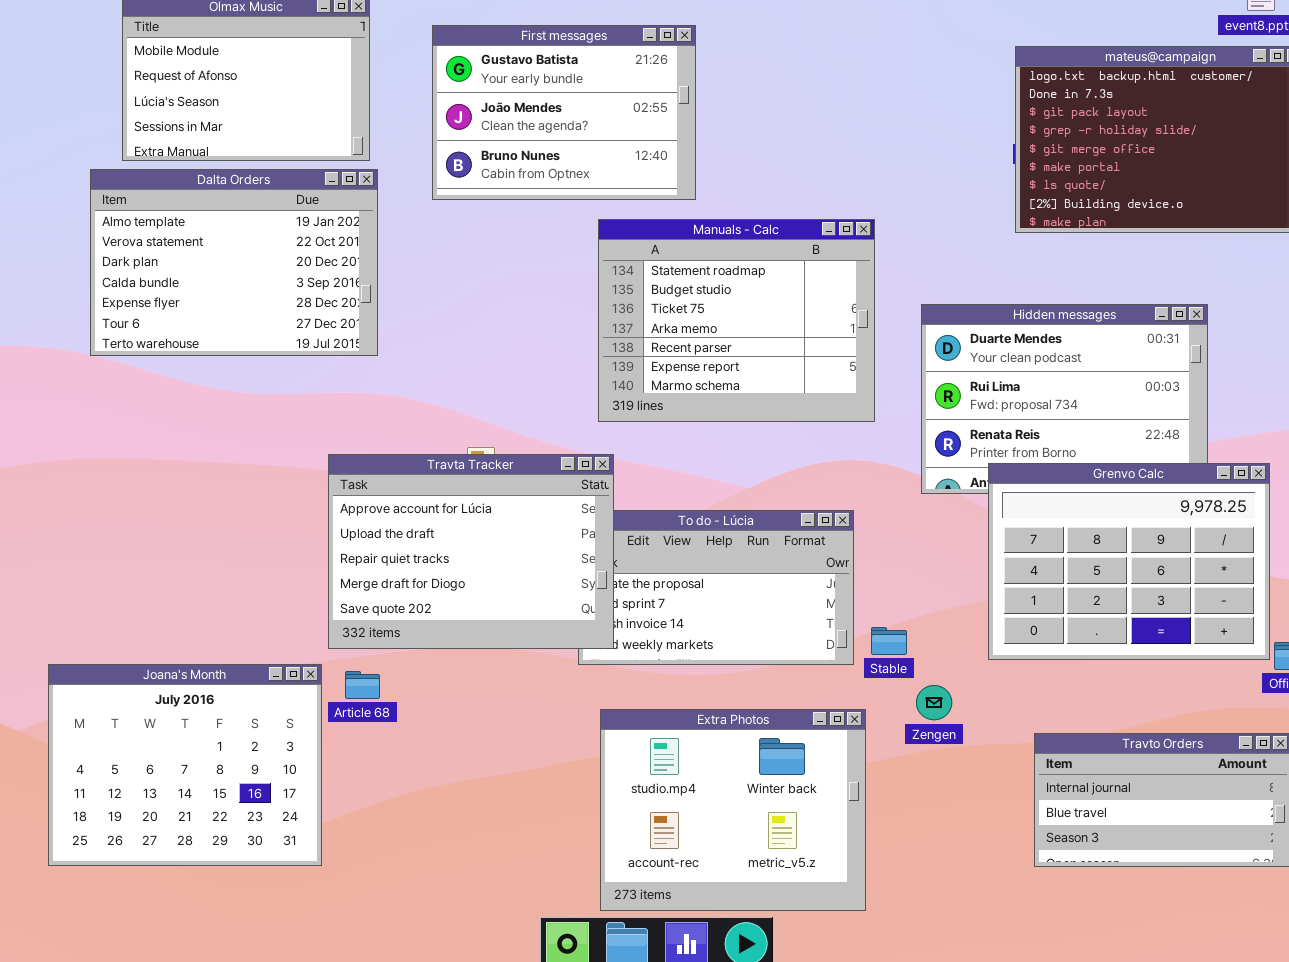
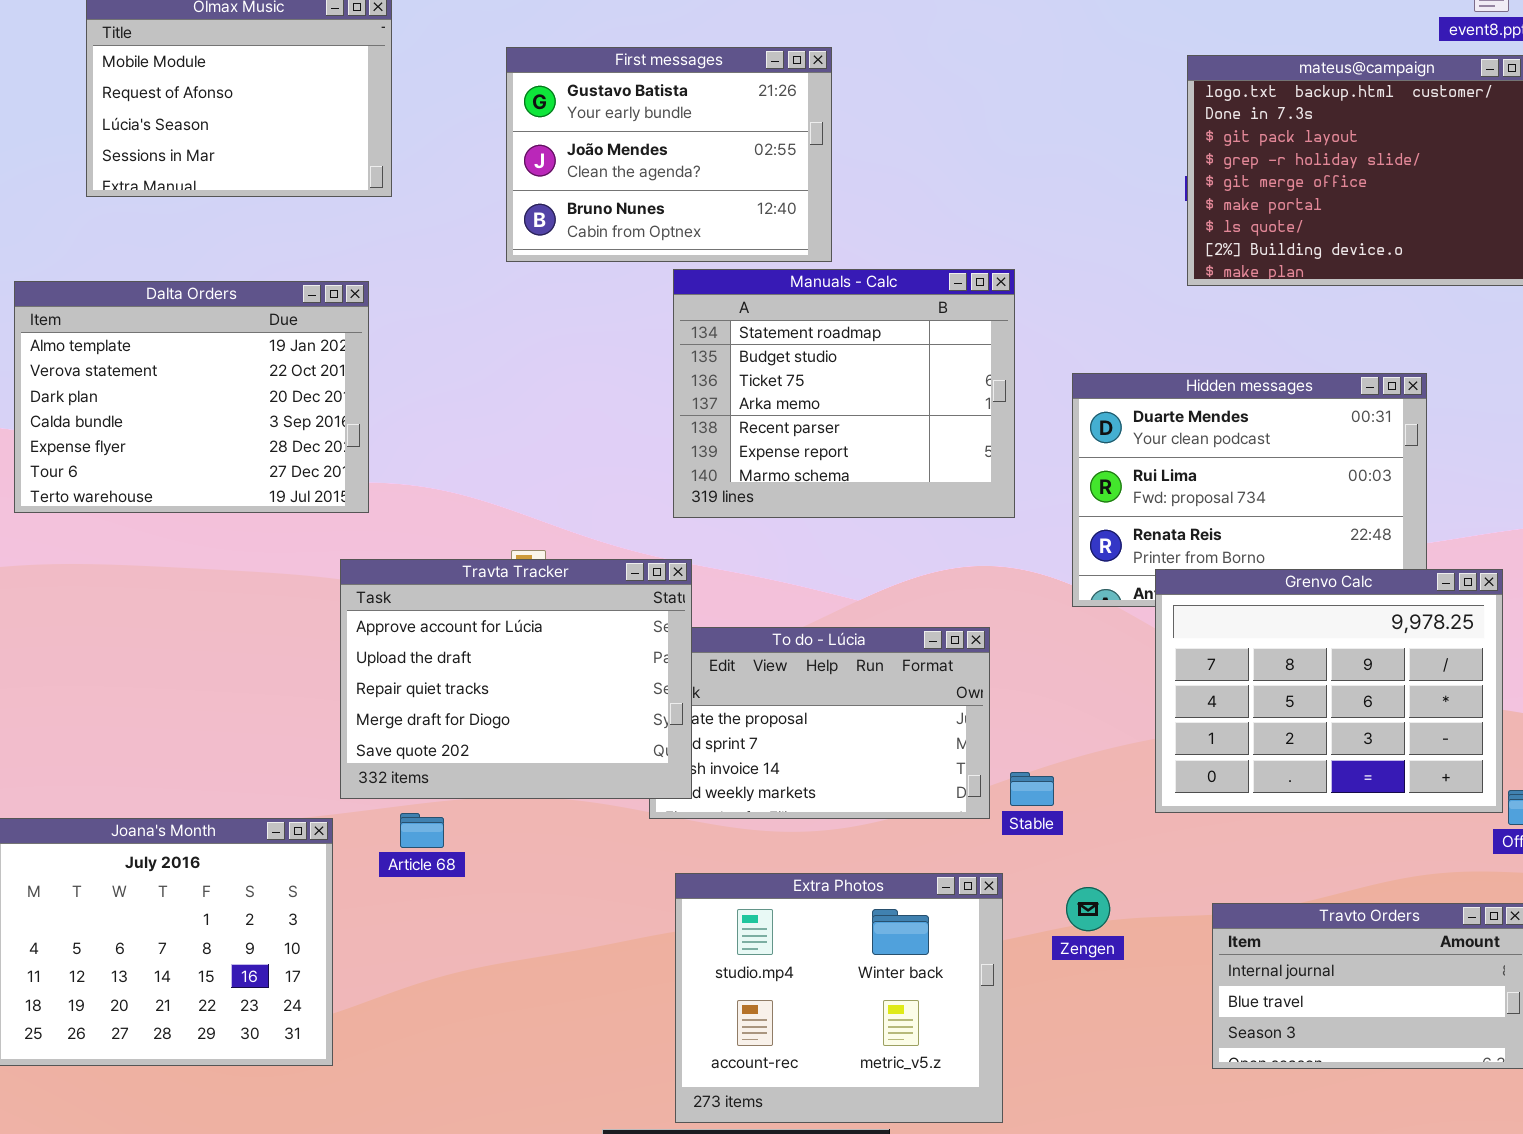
First messages: [432,25,696,200] -> [506,47,832,262], moved
Dalta Orders: [90,169,378,356] -> [14,281,369,513], moved
Article 68: [345,671,380,699] -> [400,813,444,848], moved
Zengen: [916,685,952,720] -> [1066,887,1110,931], moved

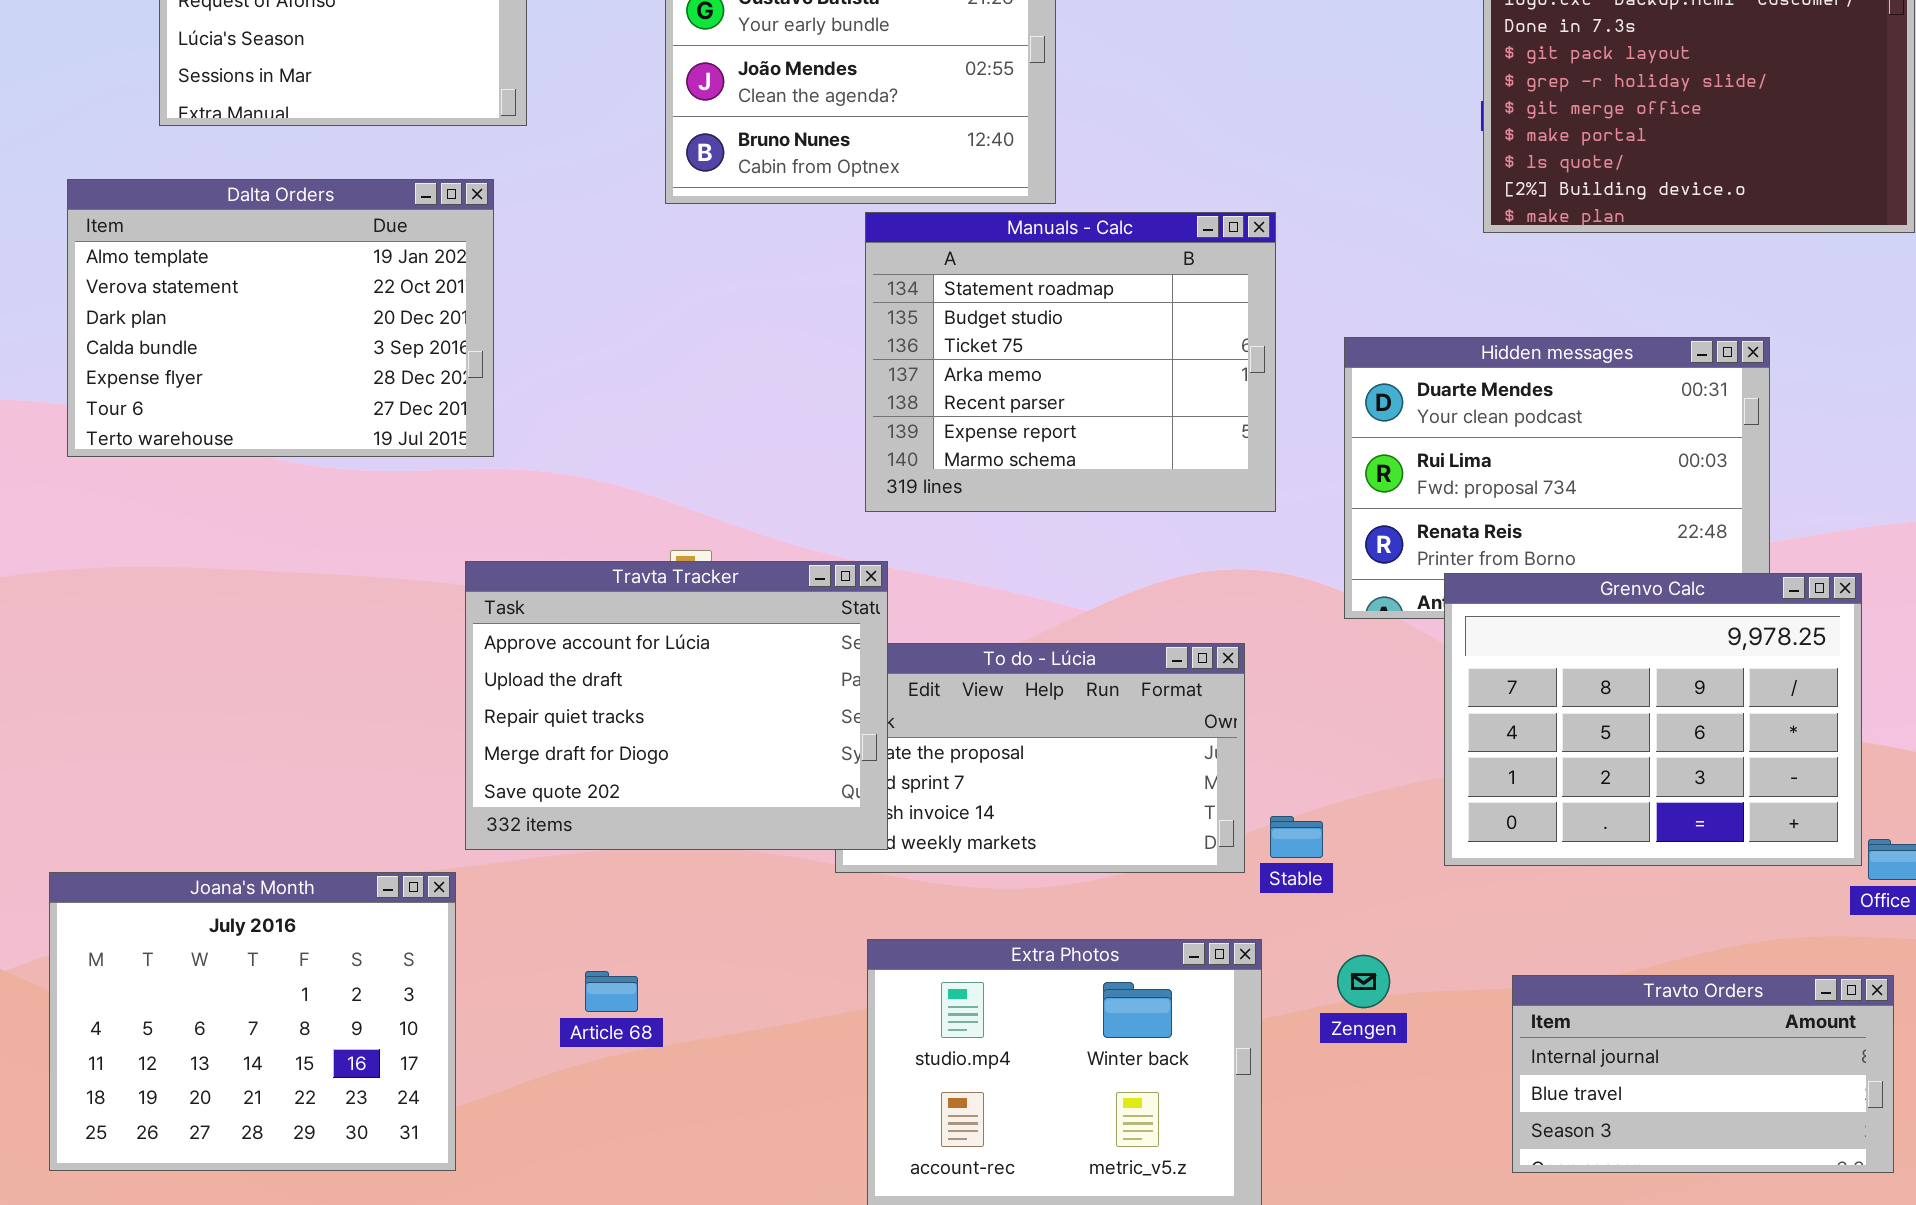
Dalta Orders: [14,281,369,513] -> [67,179,494,457], moved
Article 68: [400,813,444,848] -> [585,971,638,1012], moved

